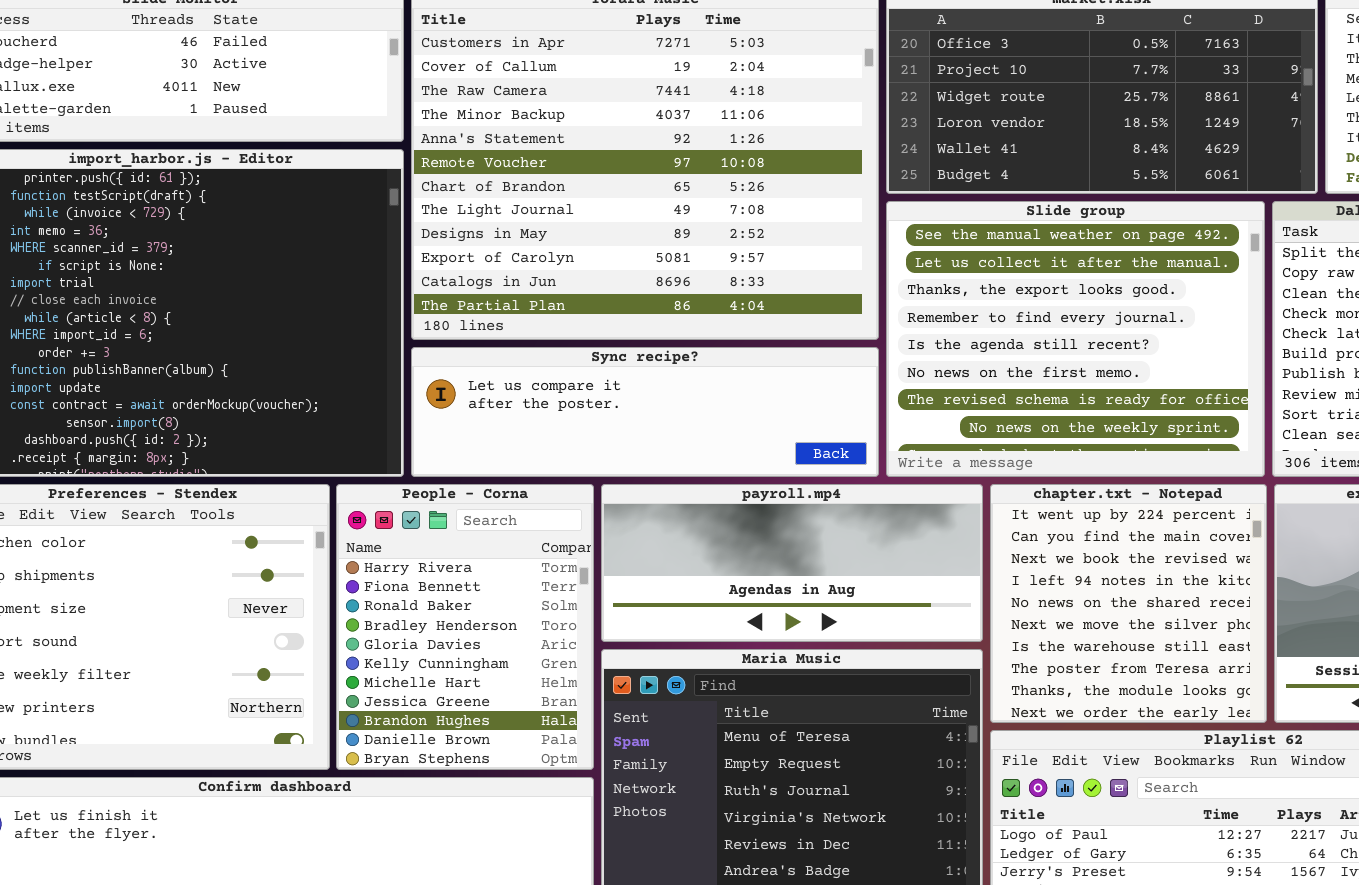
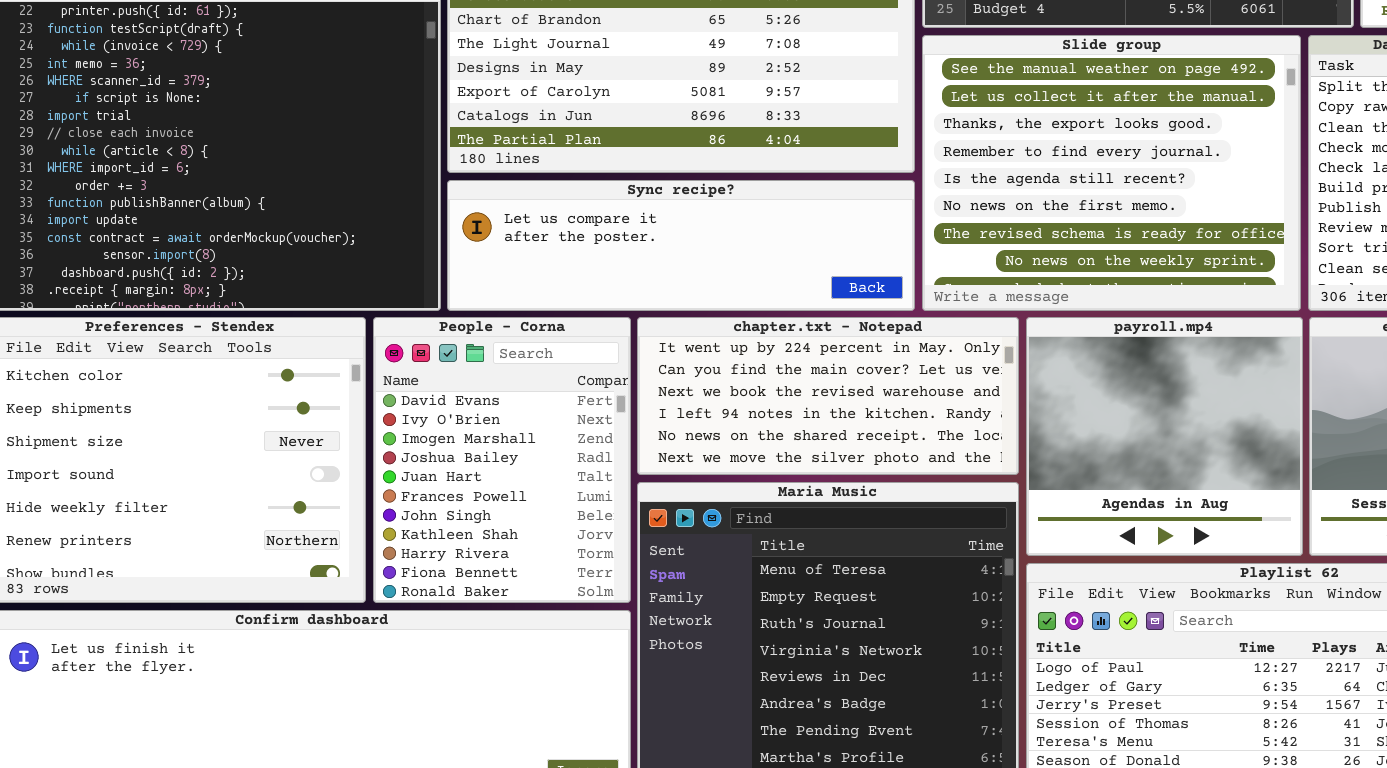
People - Corna: [336,484,594,770] -> [373,317,631,603], scrolled up 8 rows
payroll.mp4: [601,484,983,642] -> [1026,317,1303,556], moved, resized
chapter.txt - Notepad: [990,484,1267,723] -> [637,317,1019,475], moved, resized

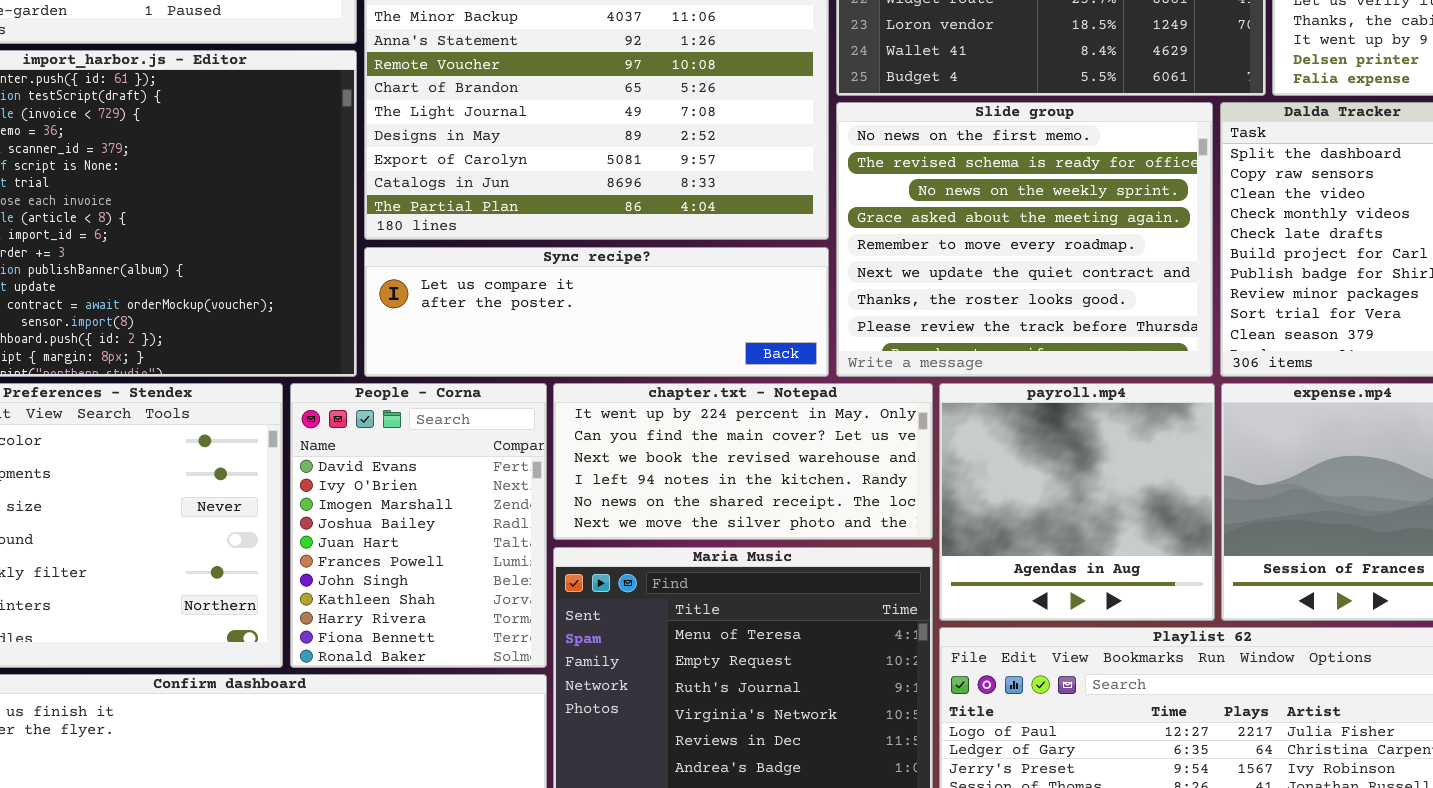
Slide group: [922,35,1301,311] -> [836,102,1213,377], scrolled down 5 rows

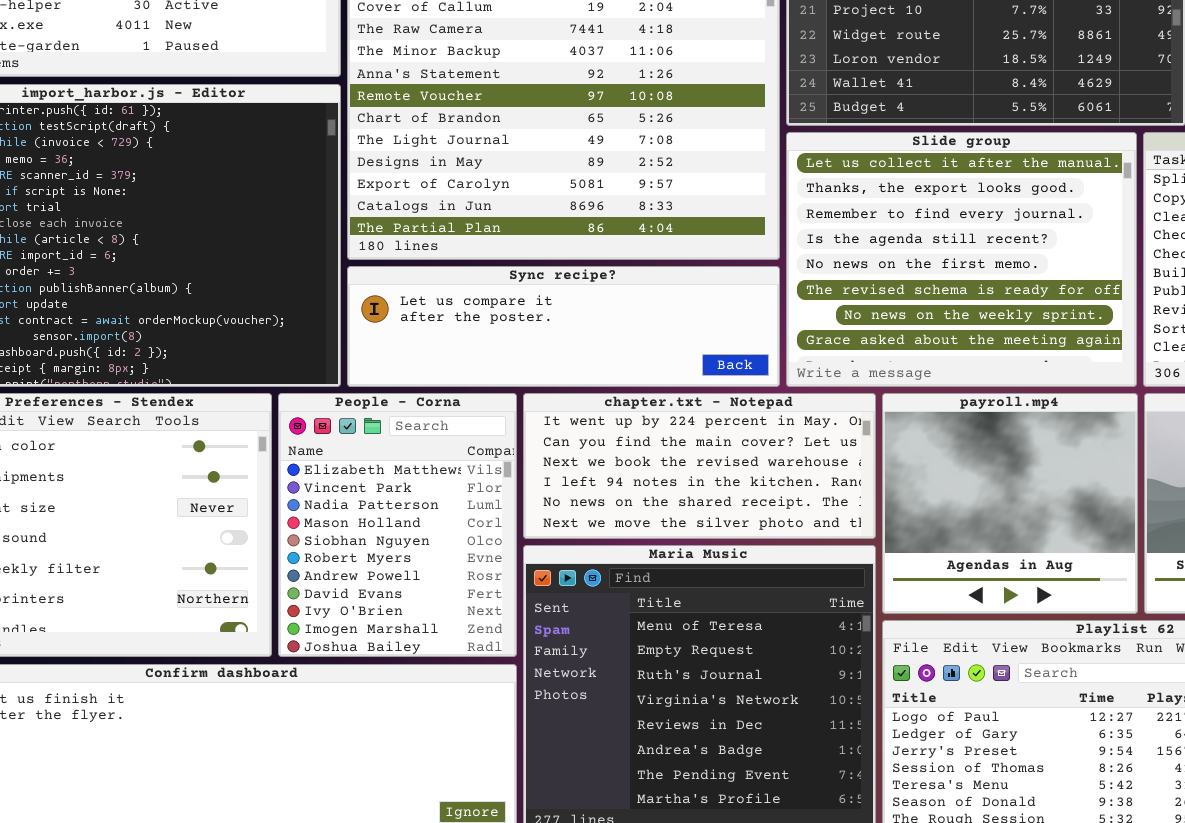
Slide group: [836,102,1213,377] -> [786,132,1137,387], scrolled up 4 rows
People - Corna: [290,383,547,668] -> [278,393,517,657], scrolled up 7 rows

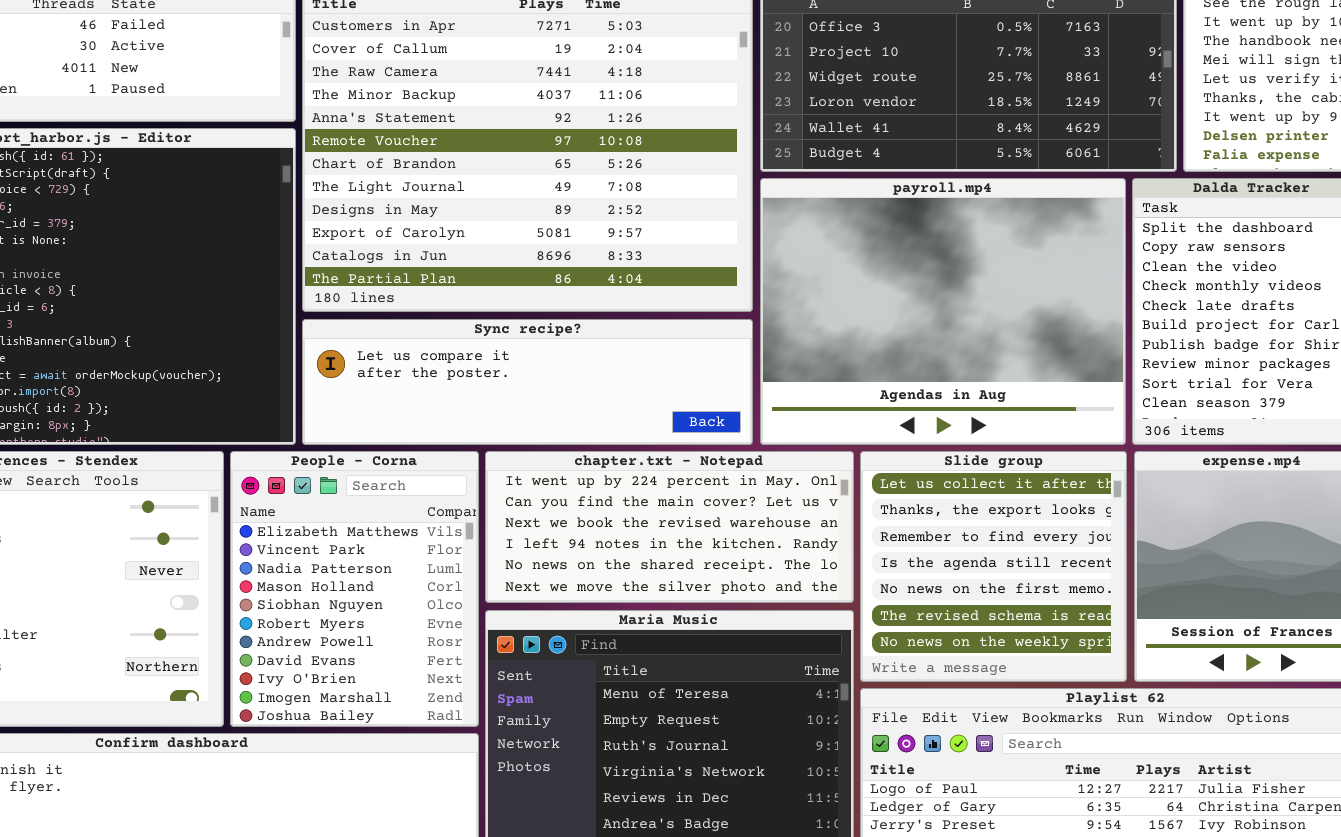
Slide group: [786,132,1137,387] -> [860,451,1127,682], moved, resized
payroll.mp4: [882,393,1138,614] -> [760,178,1126,445], moved, resized

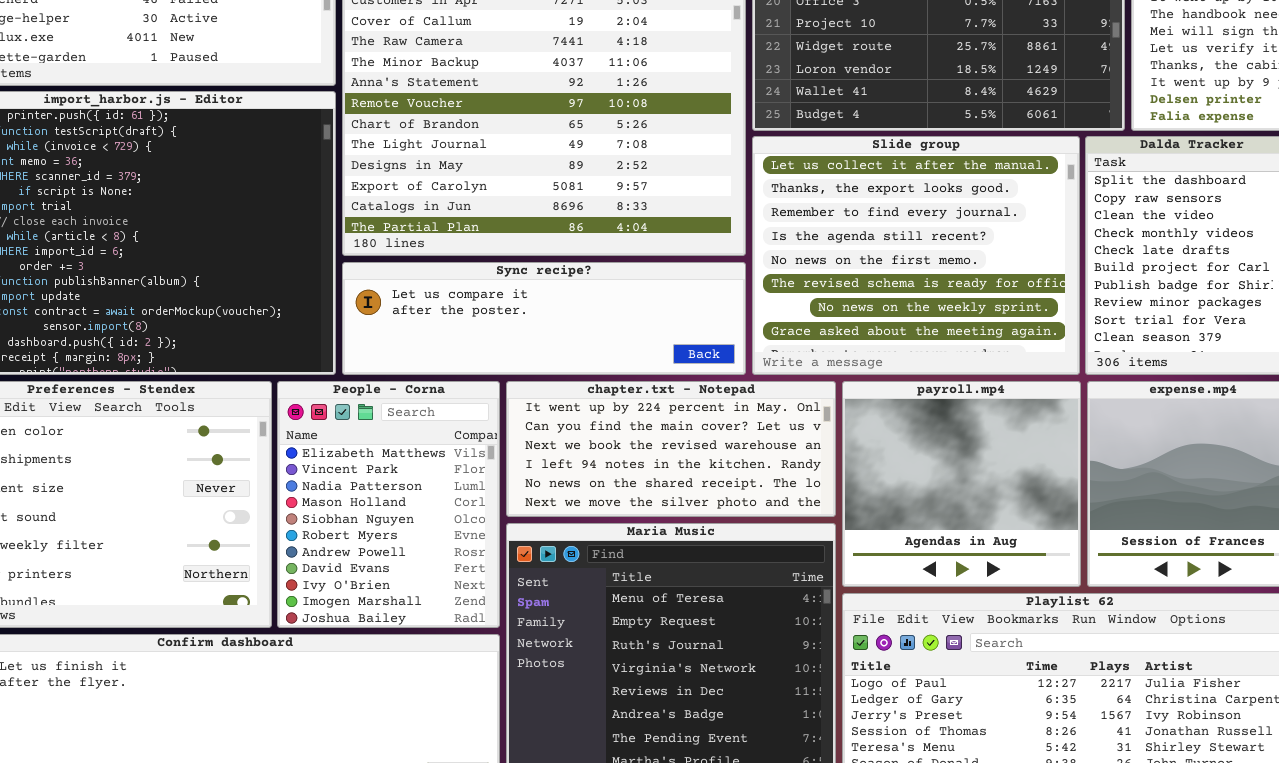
payroll.mp4: [760,178,1126,445] -> [842,381,1081,587], moved, resized
Slide group: [860,451,1127,682] -> [752,136,1080,375], moved, resized

